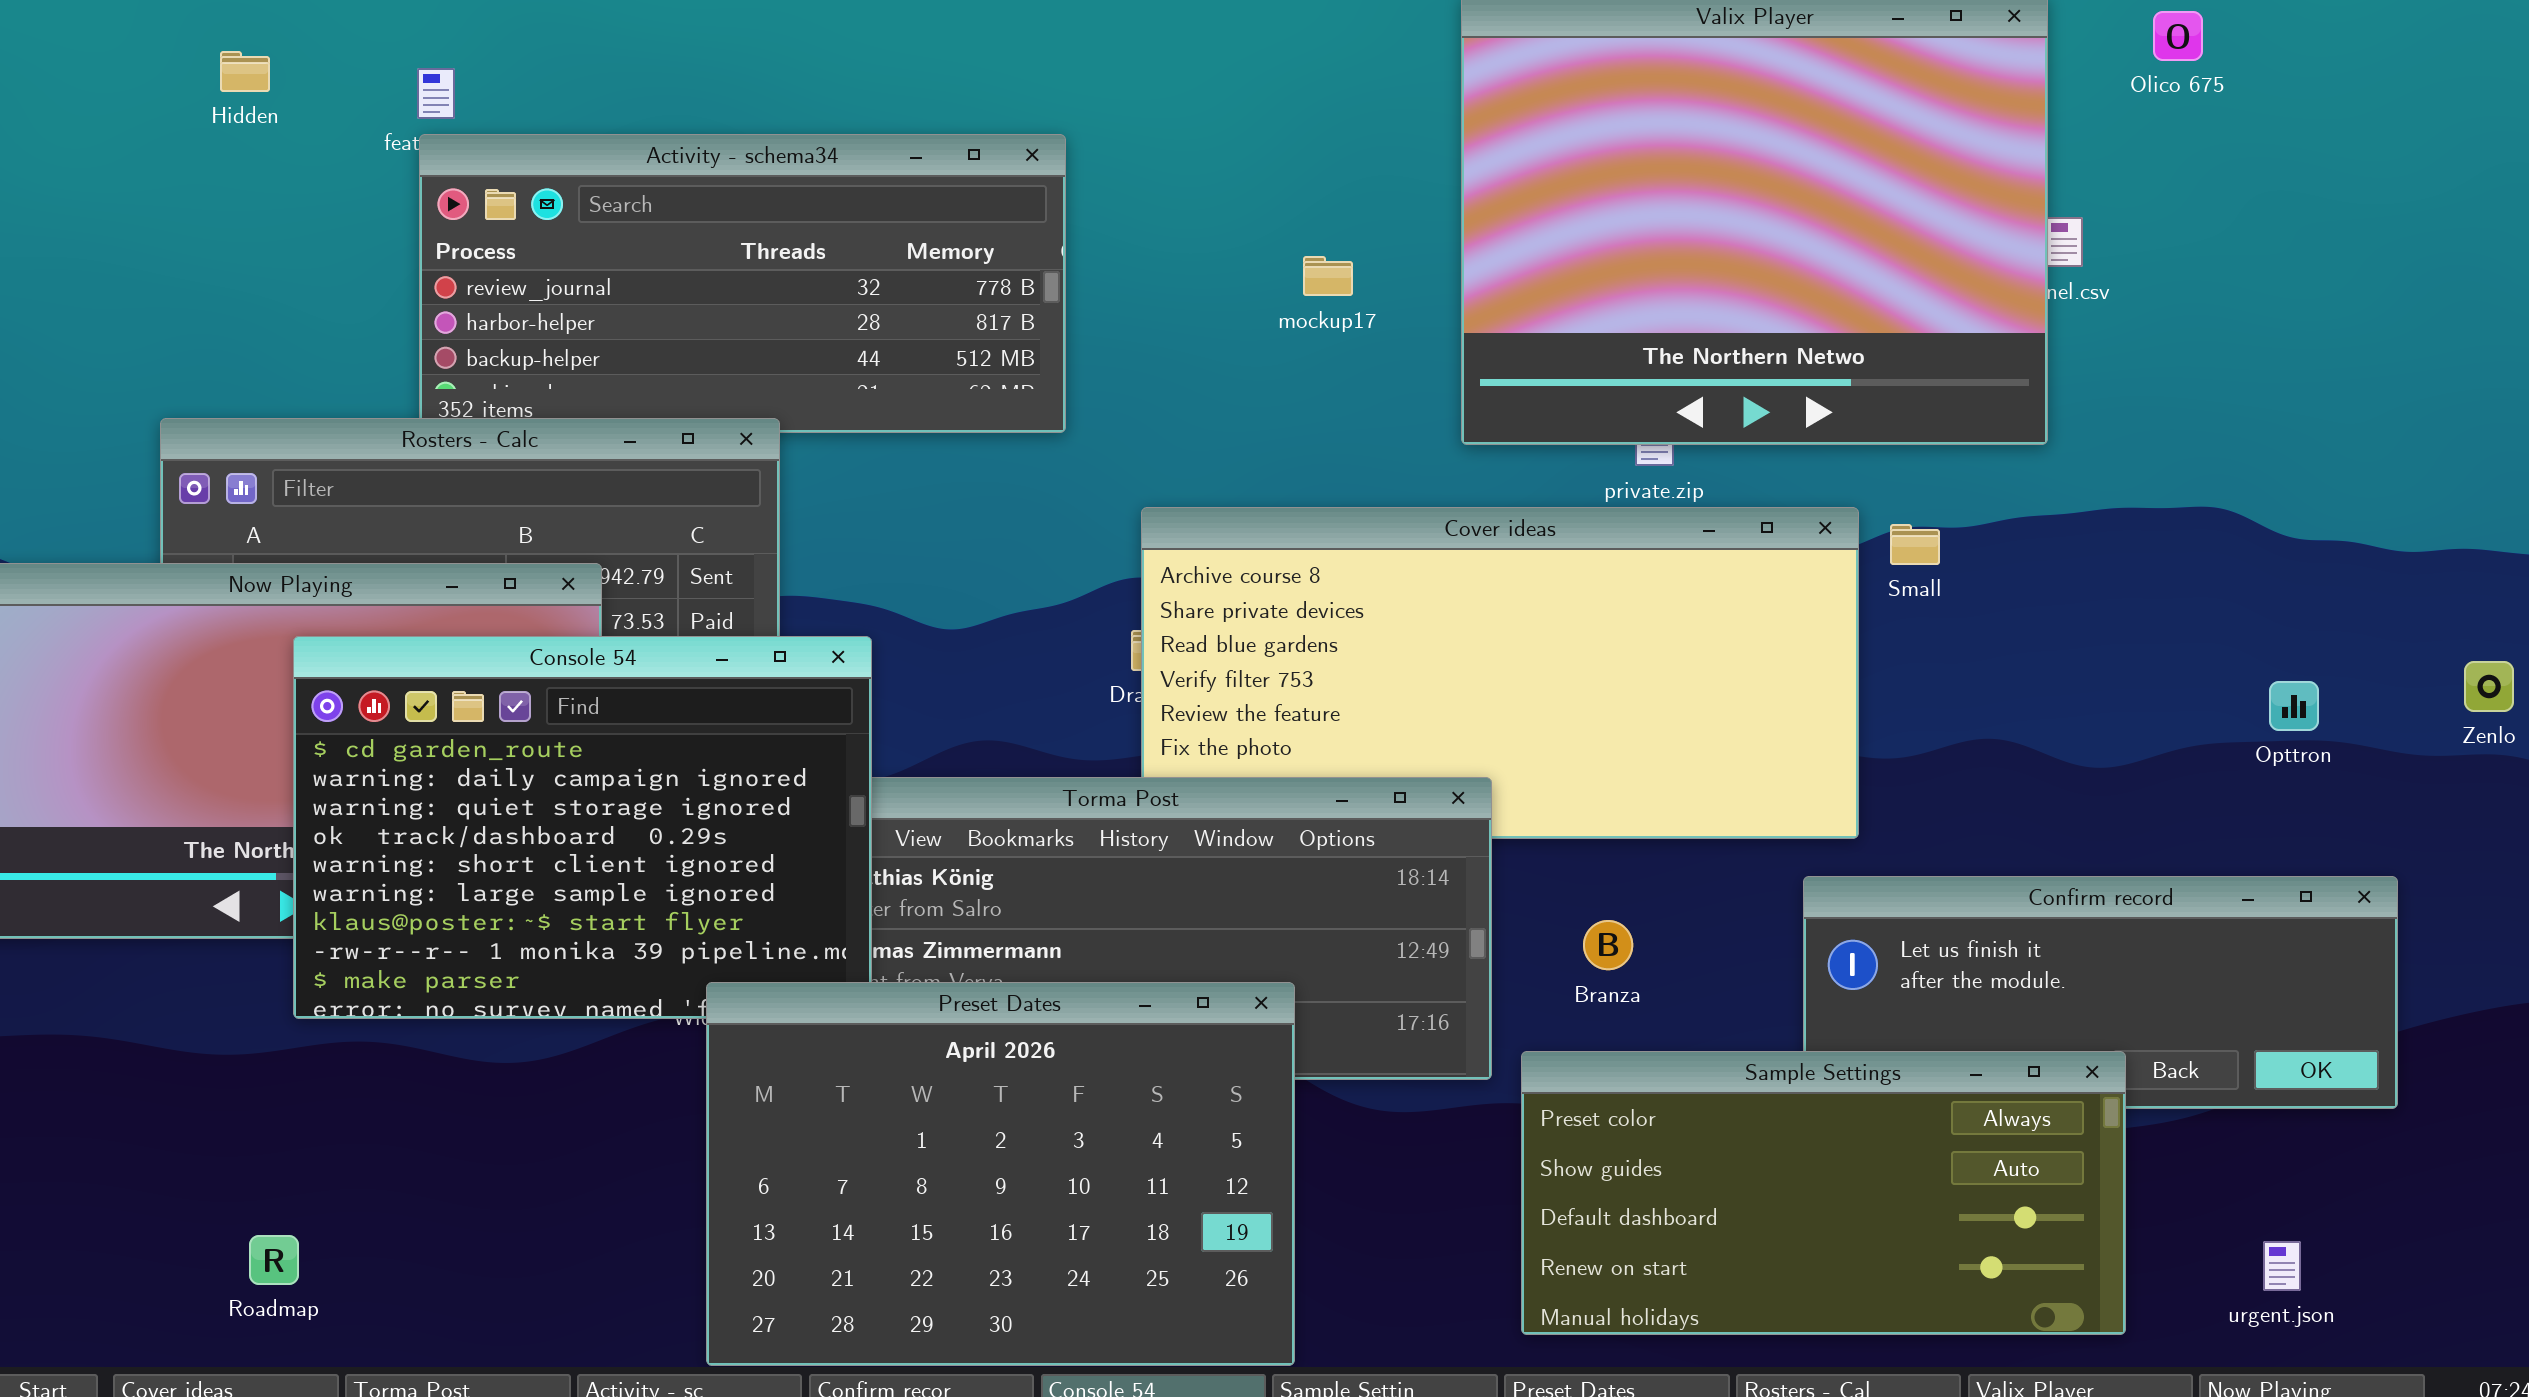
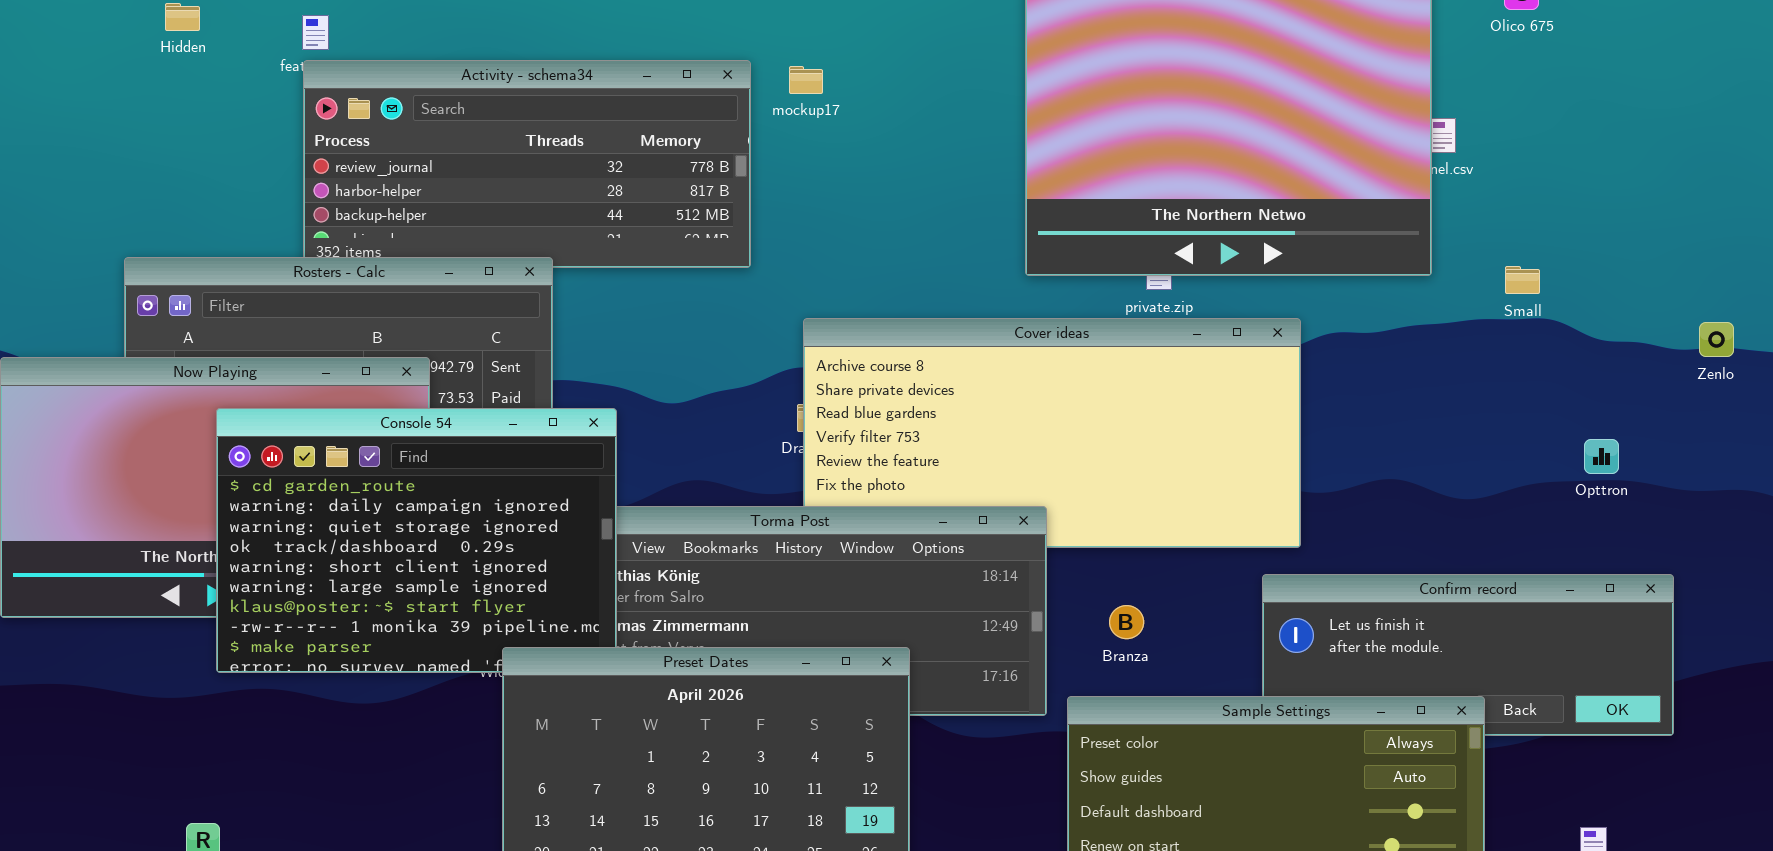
mockup17: [1303,256,1353,296] -> [789,66,823,94], moved
Small: [1890,524,1940,565] -> [1505,266,1540,294], moved
Zenlo: [2464,661,2514,712] -> [1699,322,1734,357], moved

